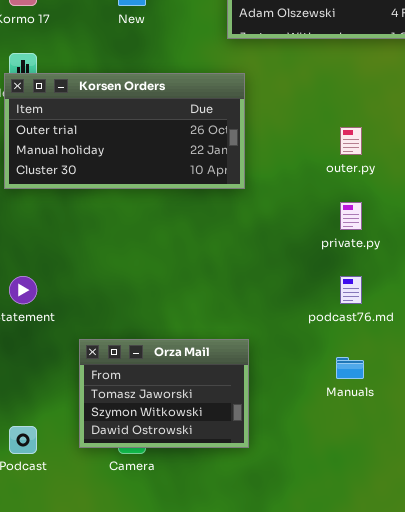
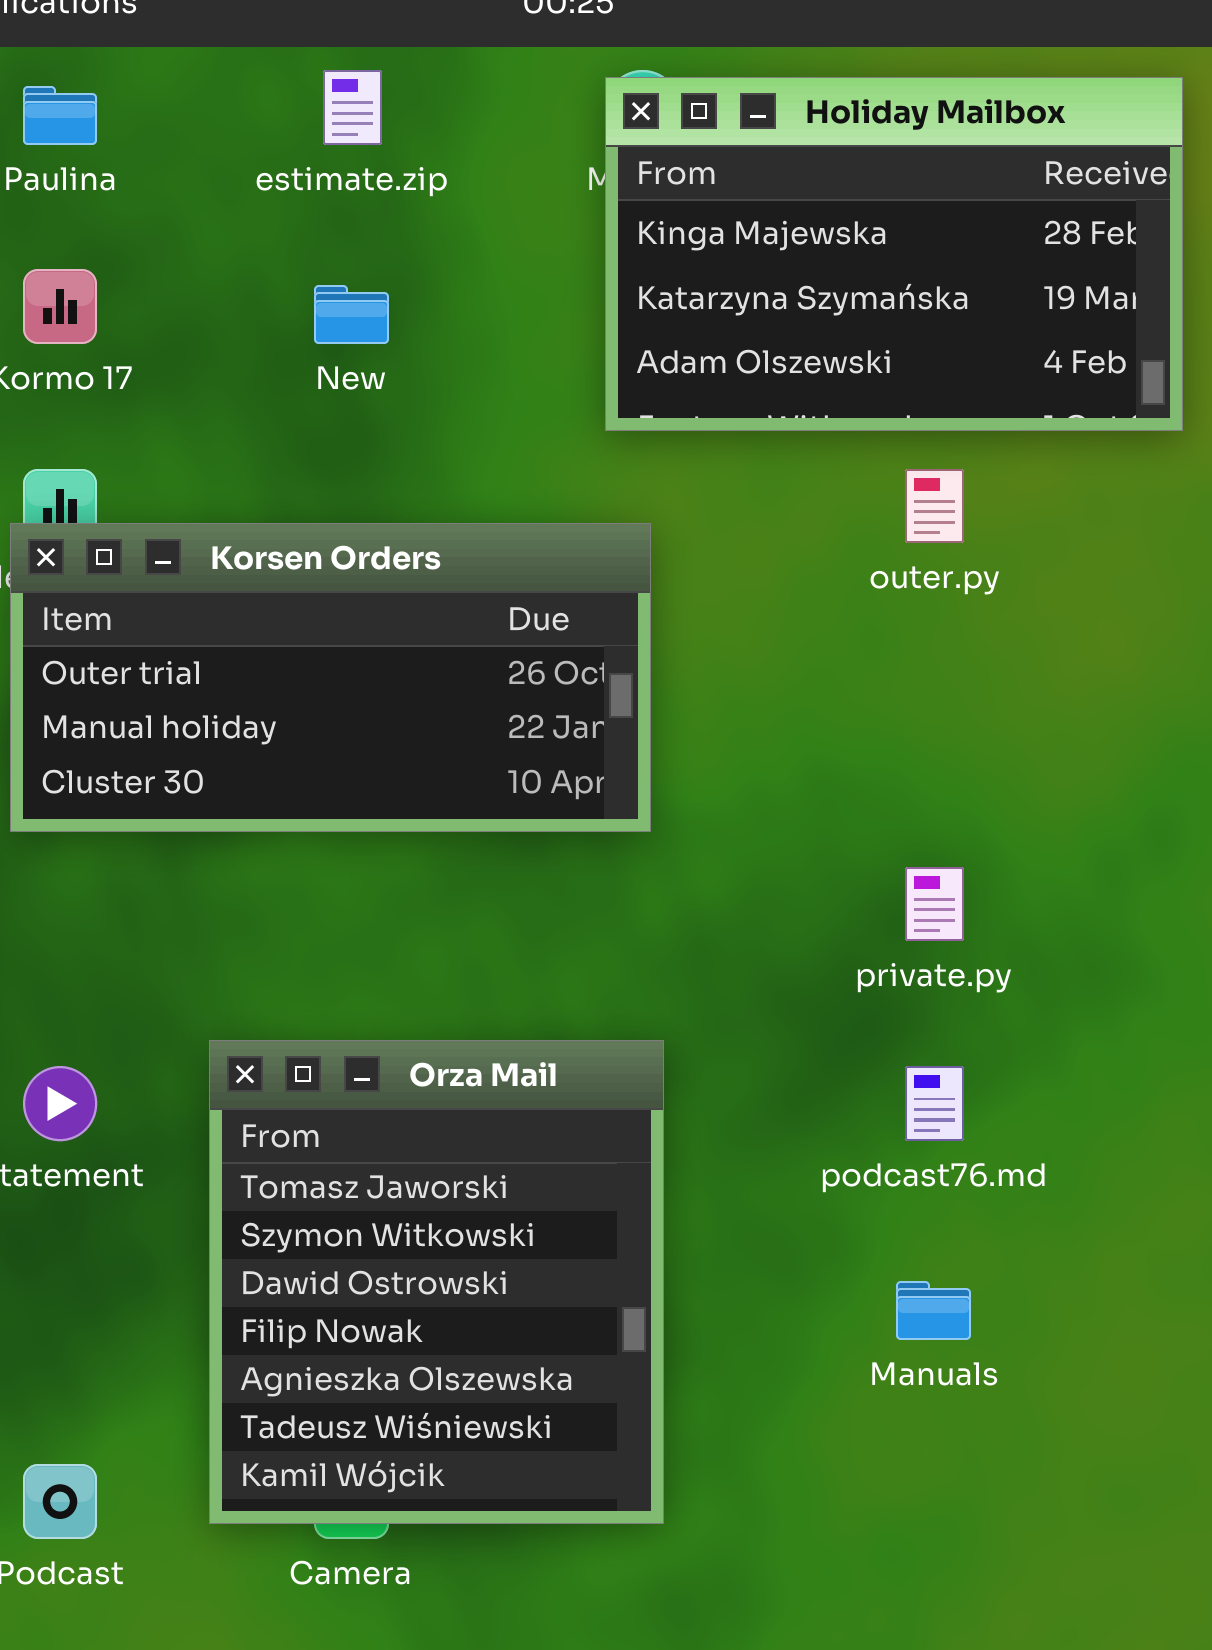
outer.py: [340,127,362,155] -> [905,469,964,543], moved
Orza Mail: [79,339,249,448] -> [209,1040,664,1524], resized

